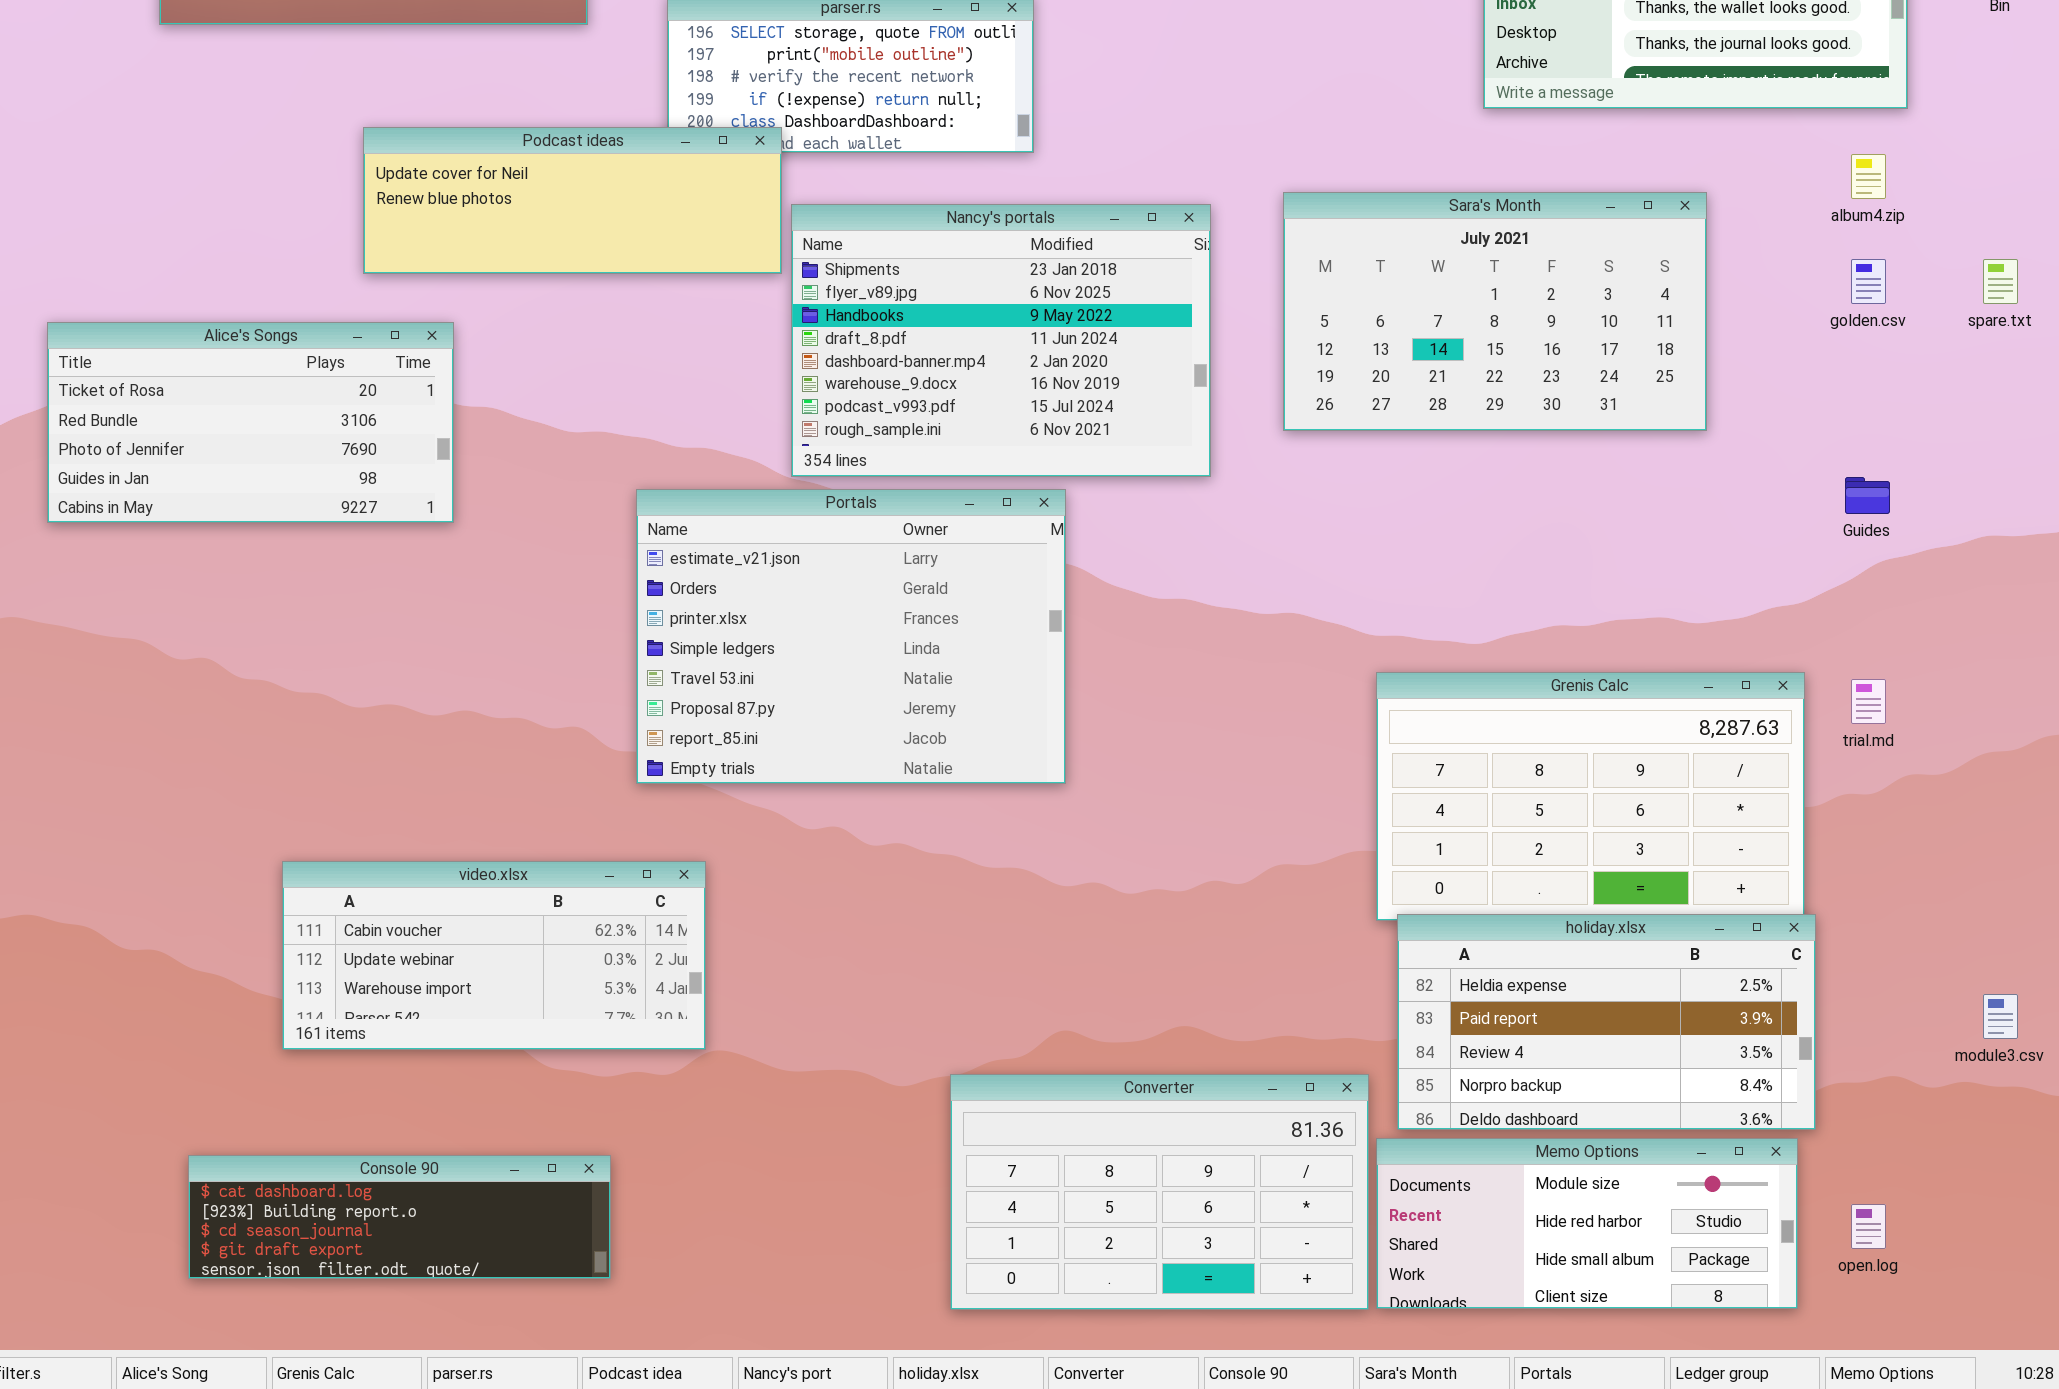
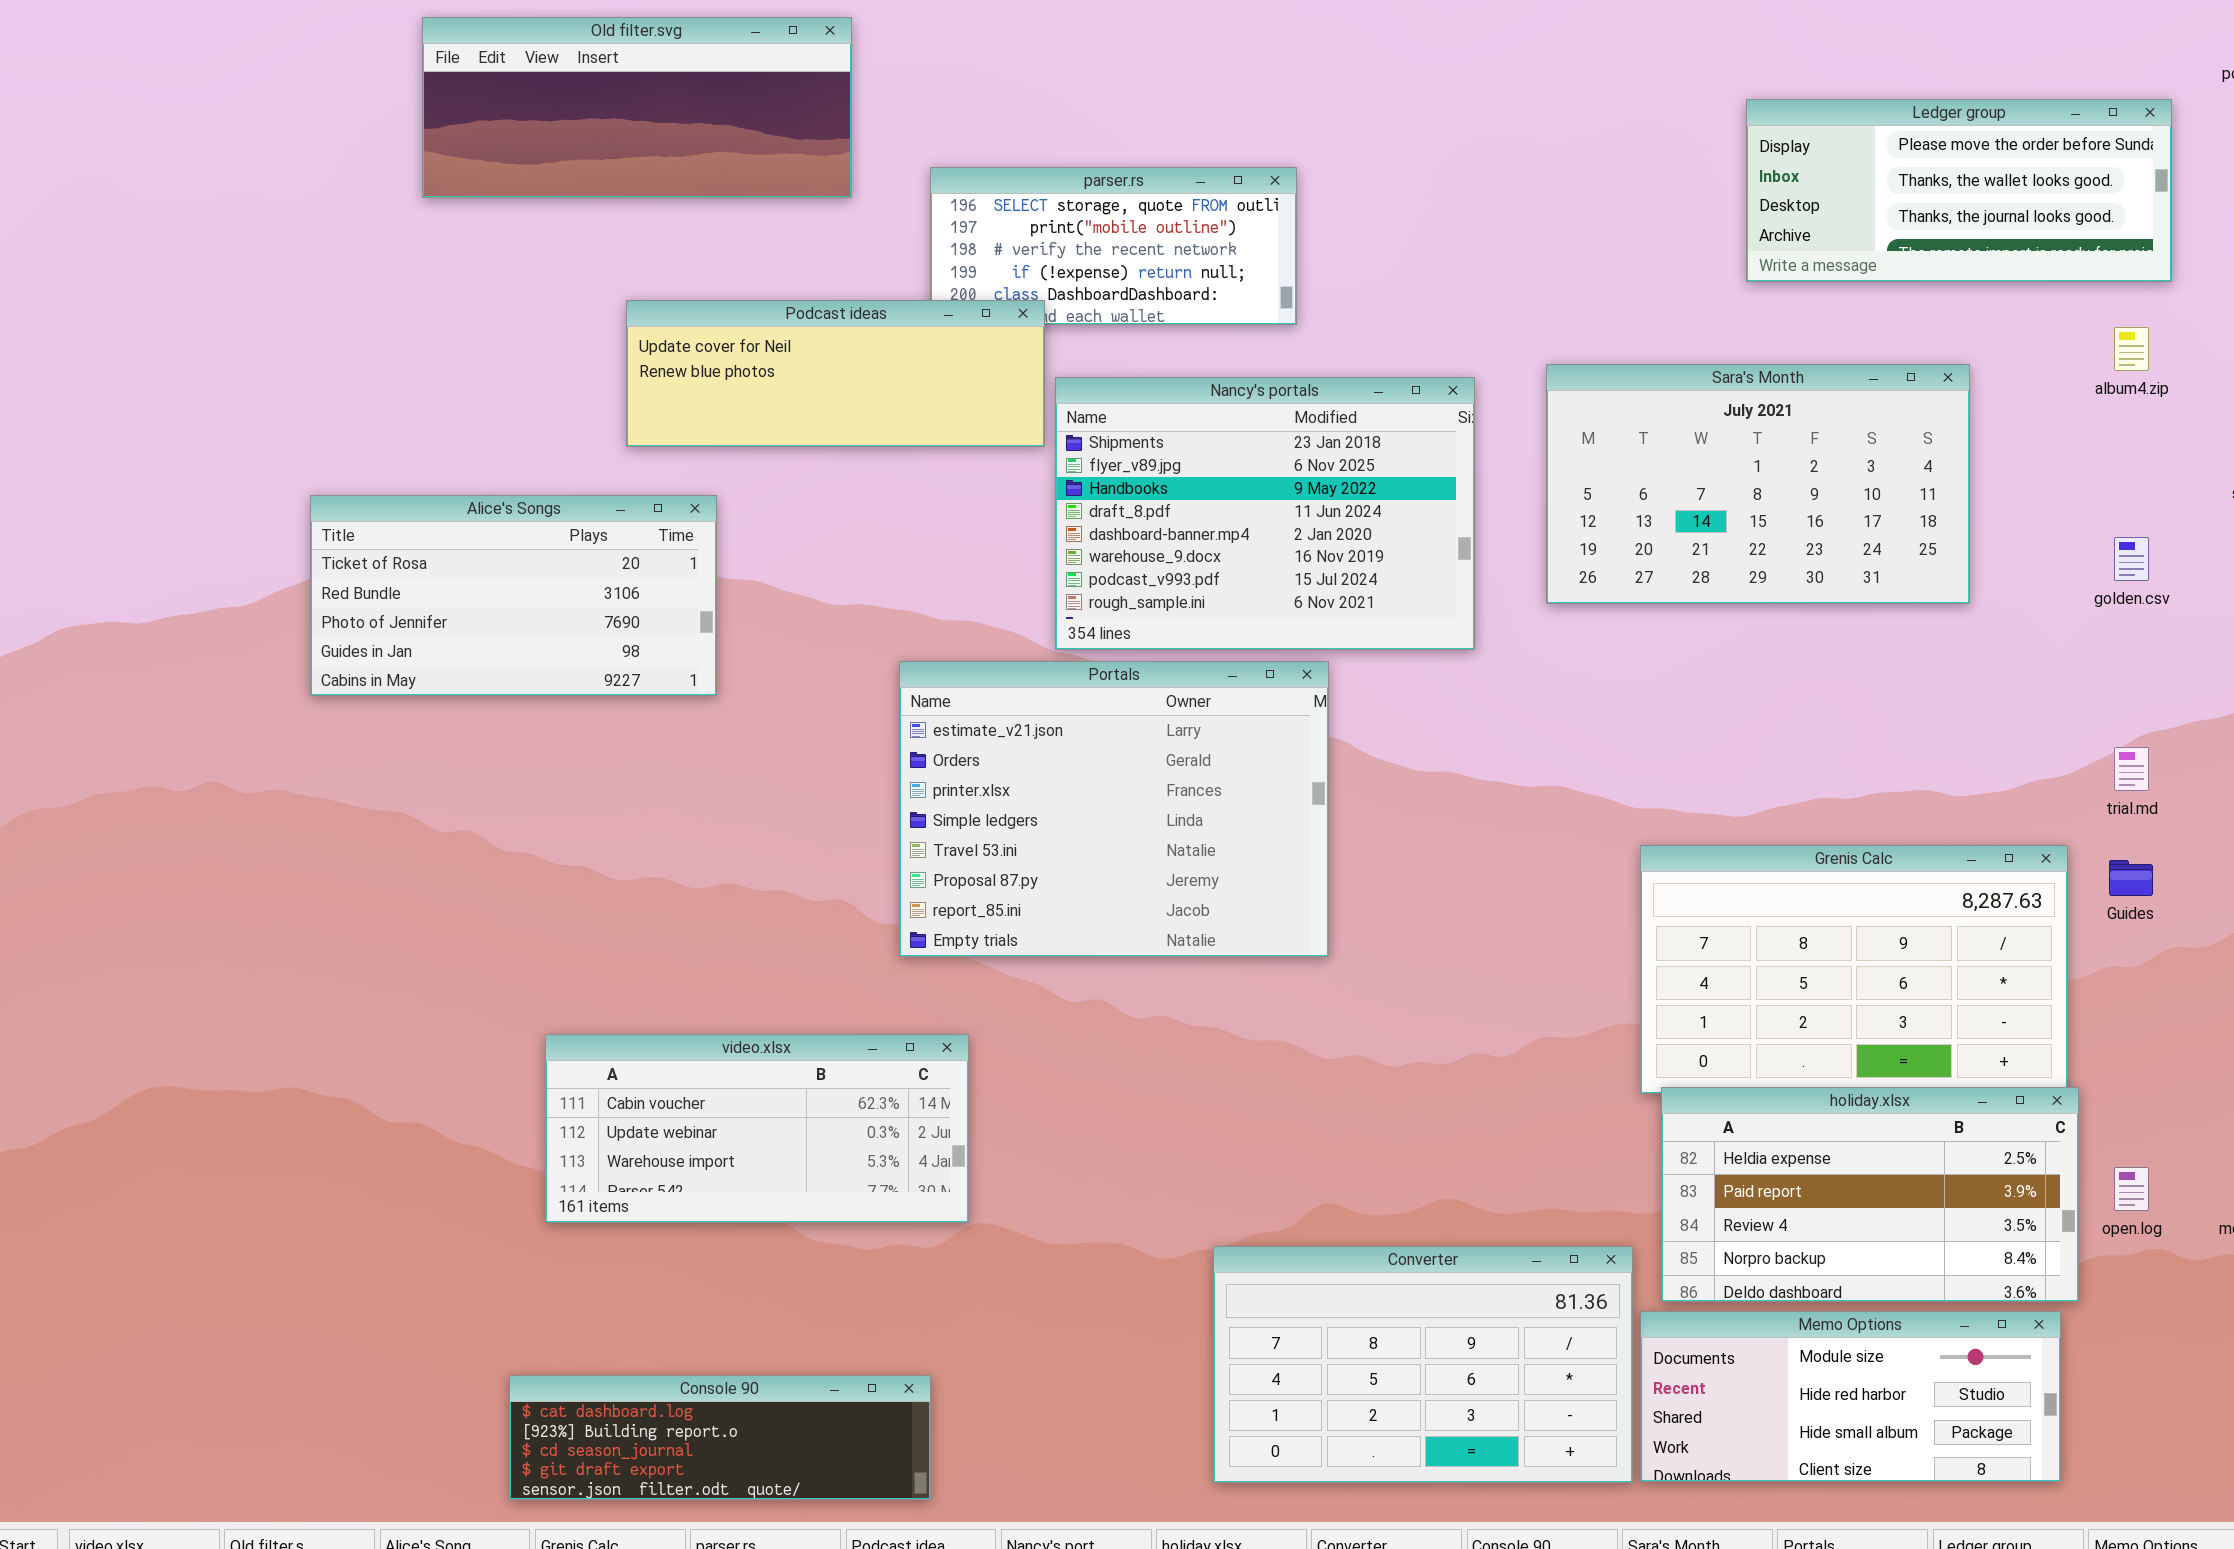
golden.csv: [1851,259,1886,304] -> [2114,537,2149,581], moved
Guides: [1845,477,1890,514] -> [2109,860,2153,896], moved
trial.md: [1851,679,1886,724] -> [2114,747,2149,791], moved
Console 90: [188,1155,611,1279] -> [509,1375,931,1500], moved
open.log: [1851,1204,1886,1249] -> [2114,1167,2149,1211], moved

